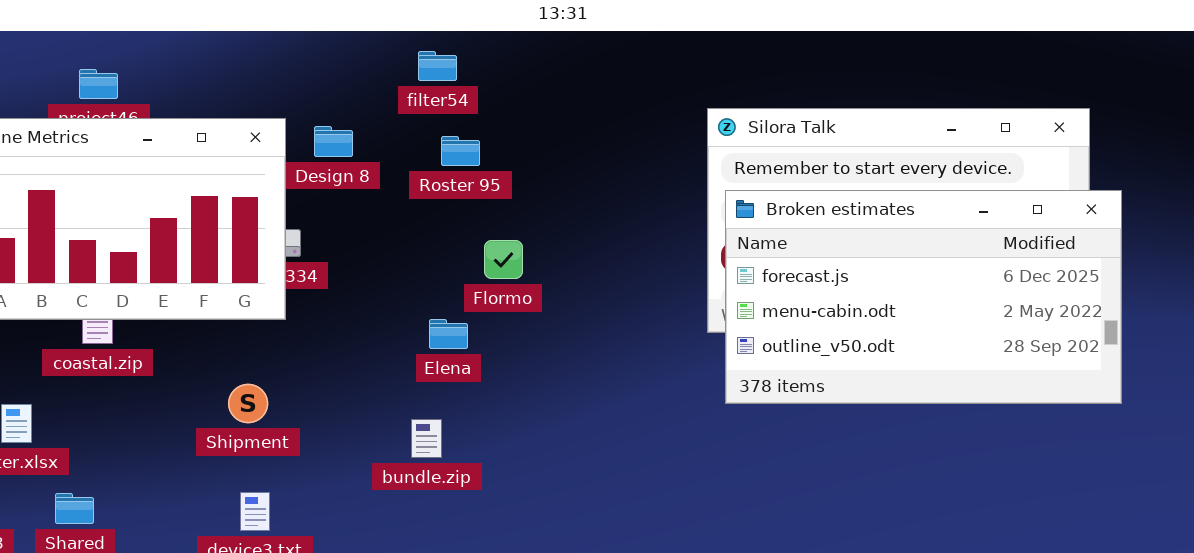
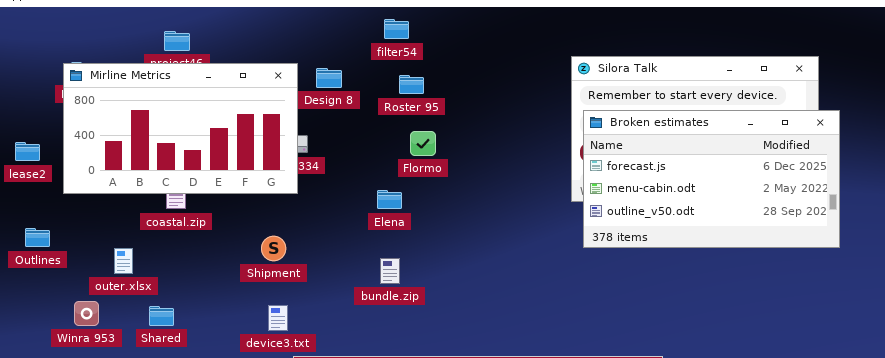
Flormo: [484,240,523,279] -> [410,131,436,156], moved
Elena: [429,319,468,349] -> [377,190,402,209], moved

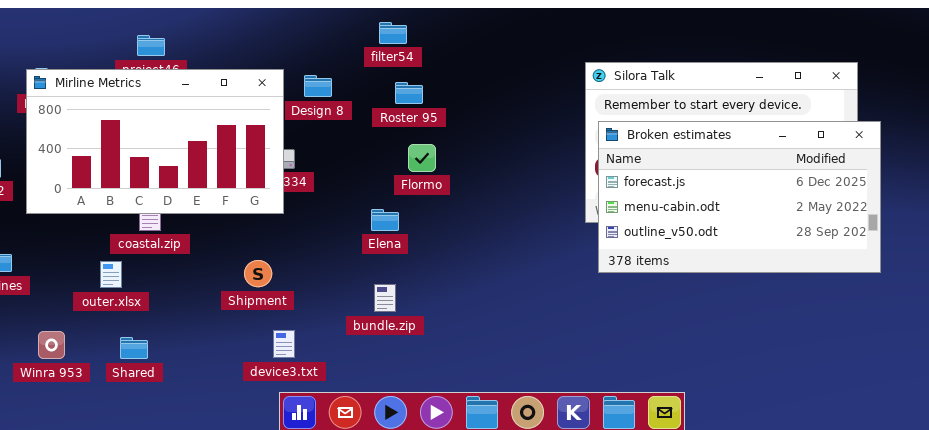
outer.xlsx: [114,248,133,274] -> [100,261,122,288], moved
device3.txt: [268,305,288,331] -> [273,330,295,358], moved

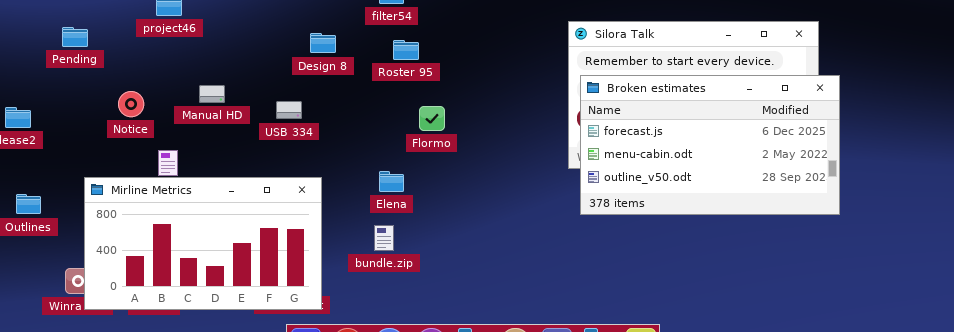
Mirline Metrics: [26,69,284,214] -> [84,177,322,310], moved
Flormo: [408,144,436,172] -> [419,106,445,131], moved
Elena: [371,209,399,231] -> [379,171,404,192], moved

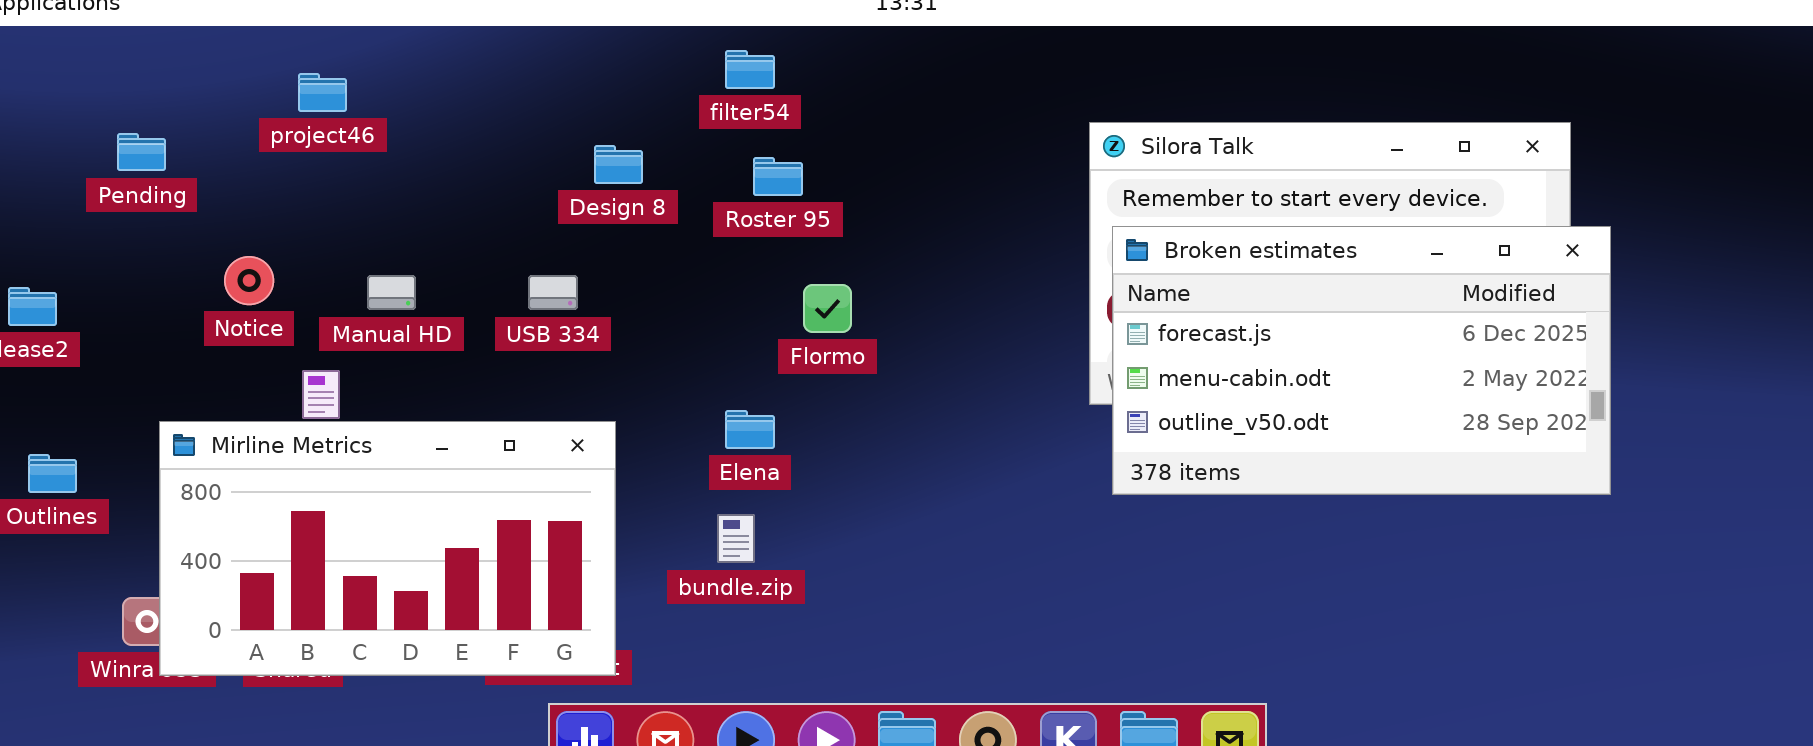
Manual HD: [199,85,225,103] -> [367,275,416,310], moved

